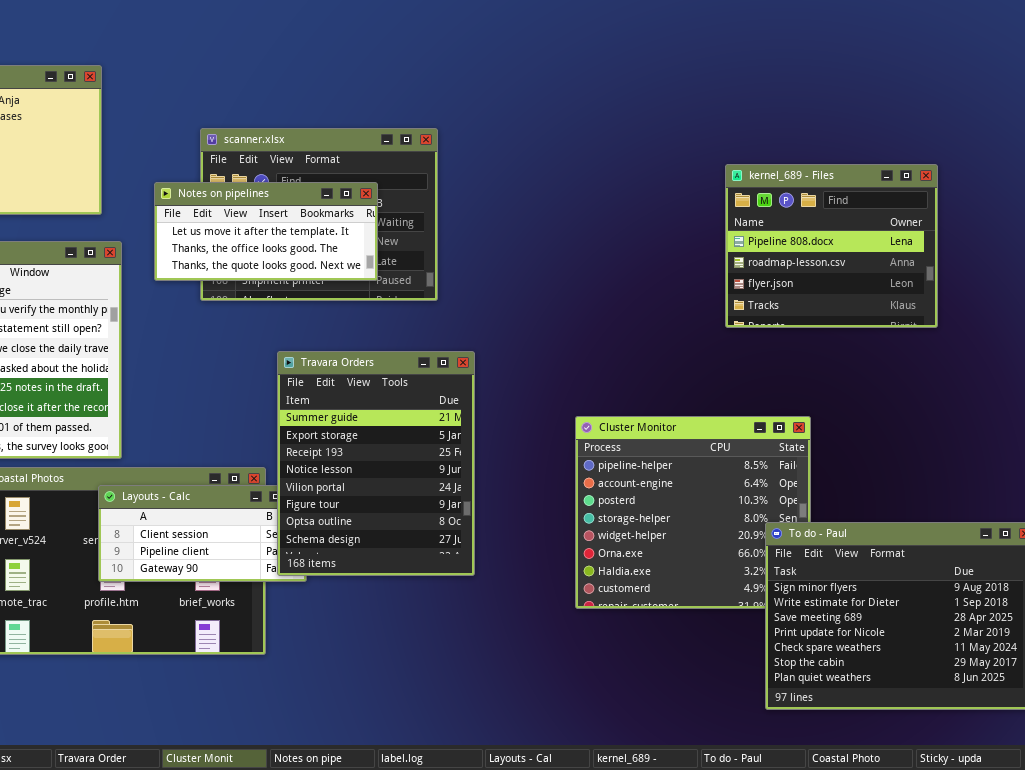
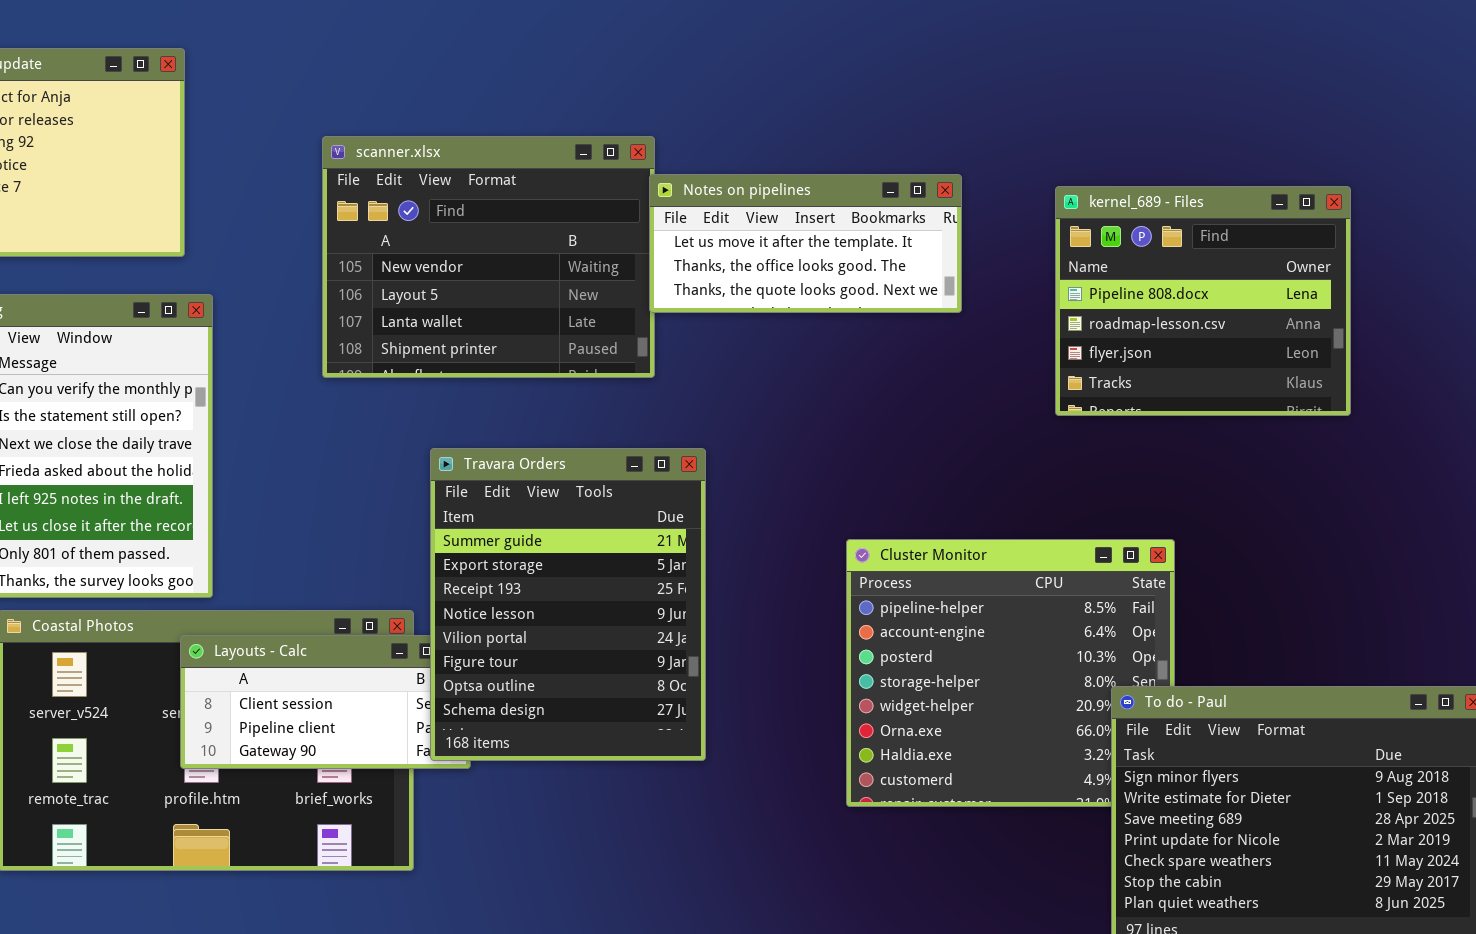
Notes on pipelines: [154,182,378,281] -> [649,174,962,313], moved

